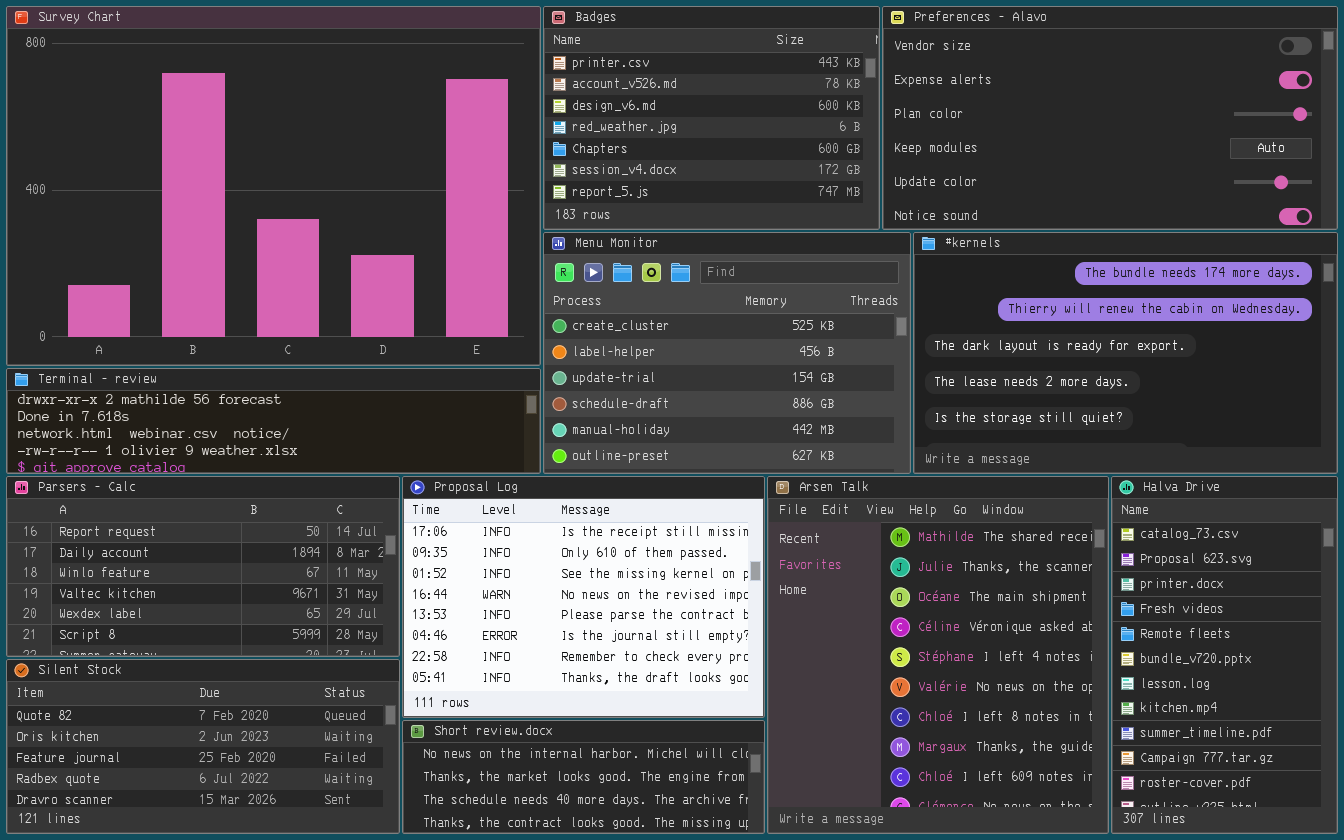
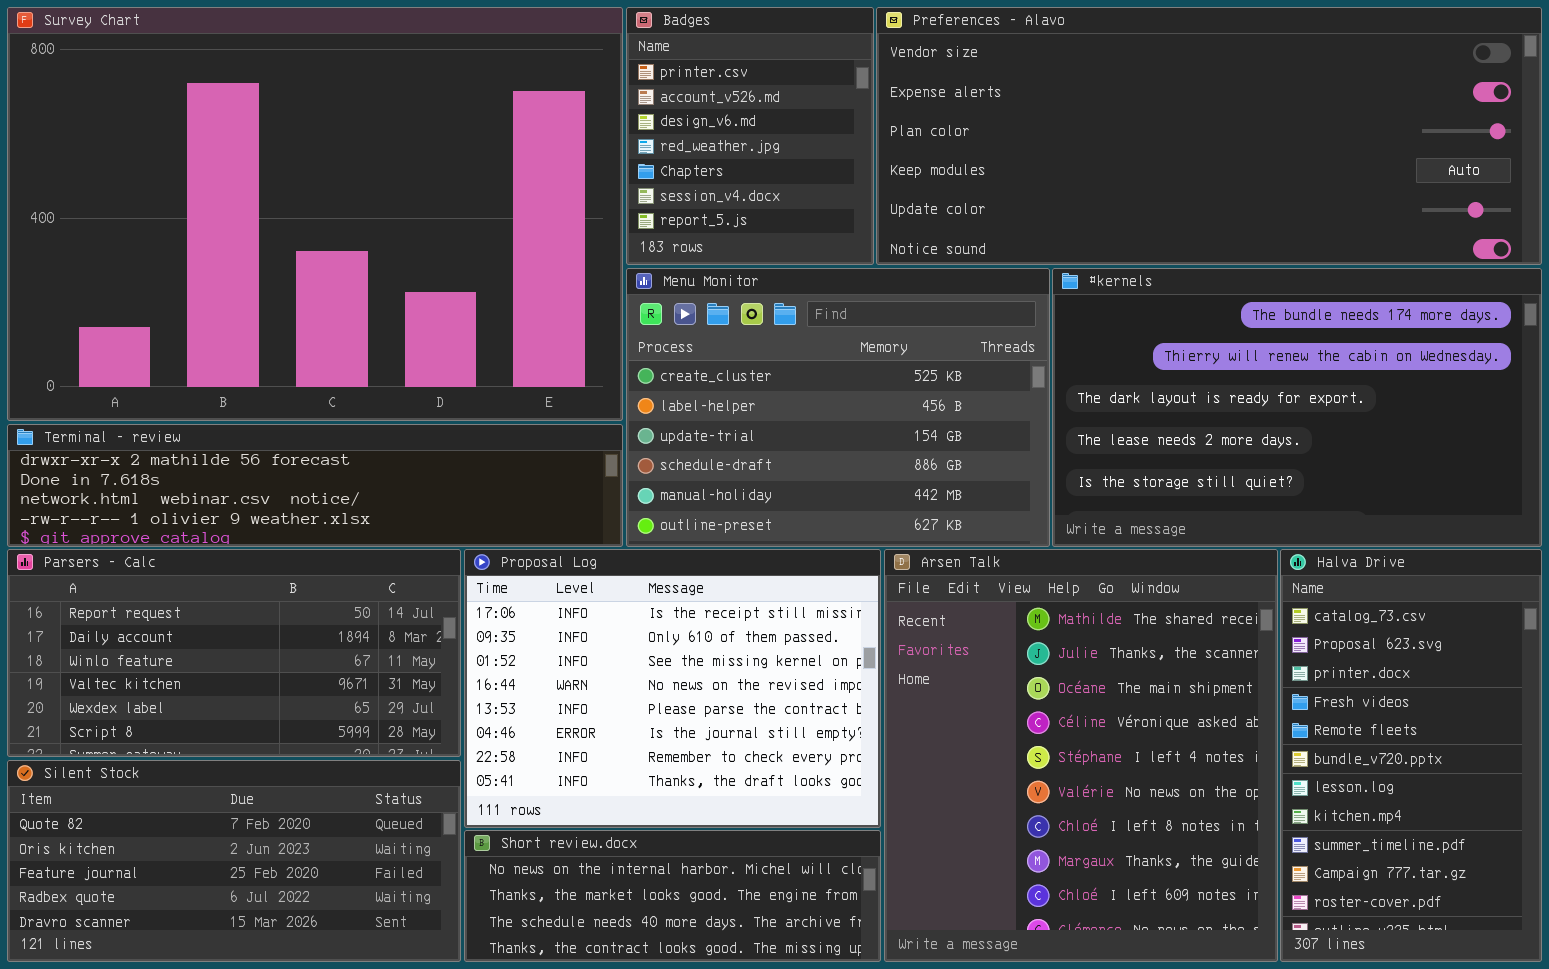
Badges: [543,6,880,230] -> [626,7,874,265], resized
Preferences - Alavo: [882,6,1338,230] -> [876,7,1542,265], resized

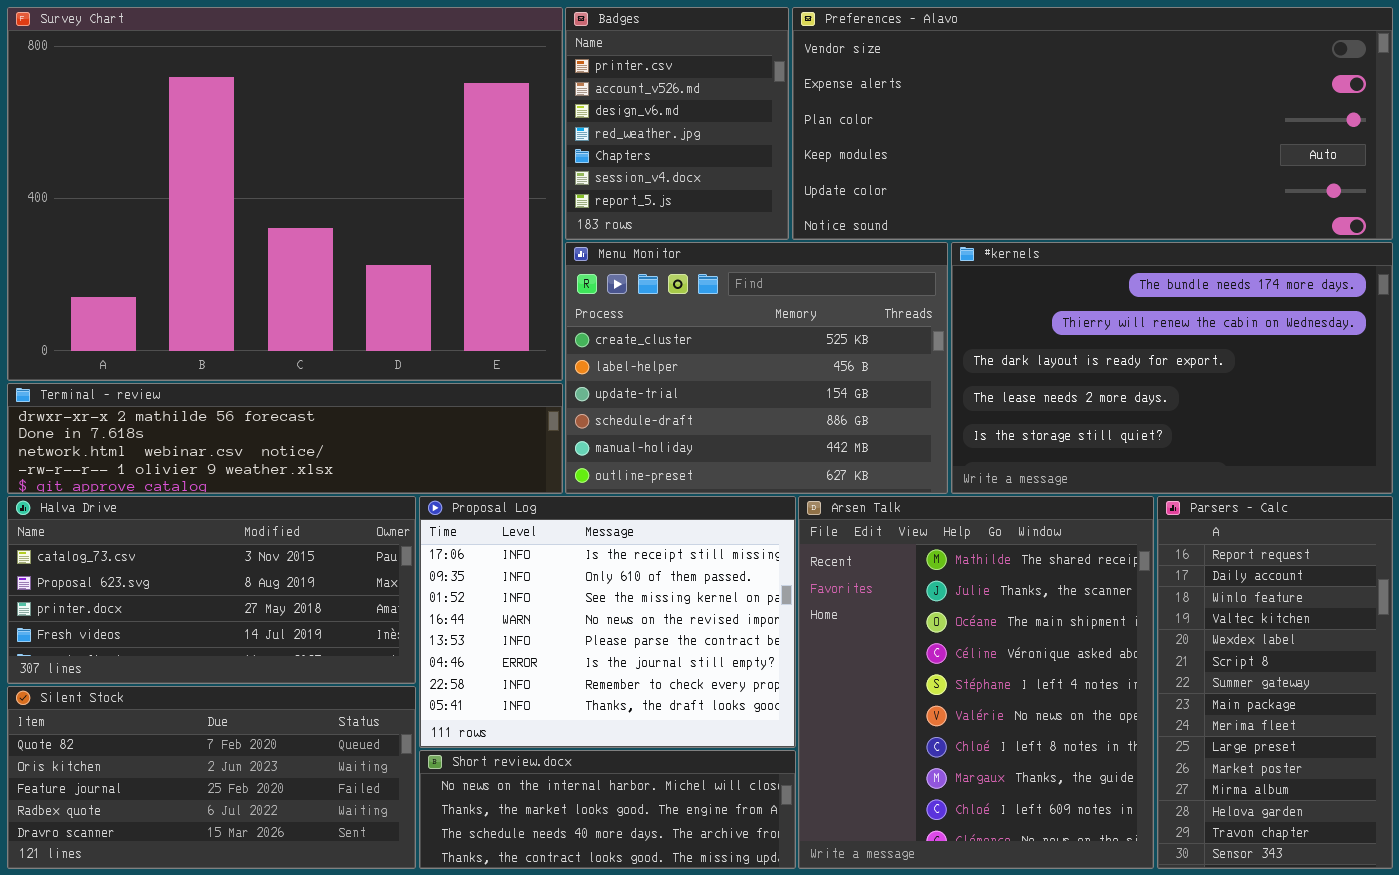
Parsers - Calc: [7,549,461,757] -> [1157,496,1393,869], moved, resized
Halva Drive: [1280,549,1542,962] -> [7,496,416,684], moved, resized

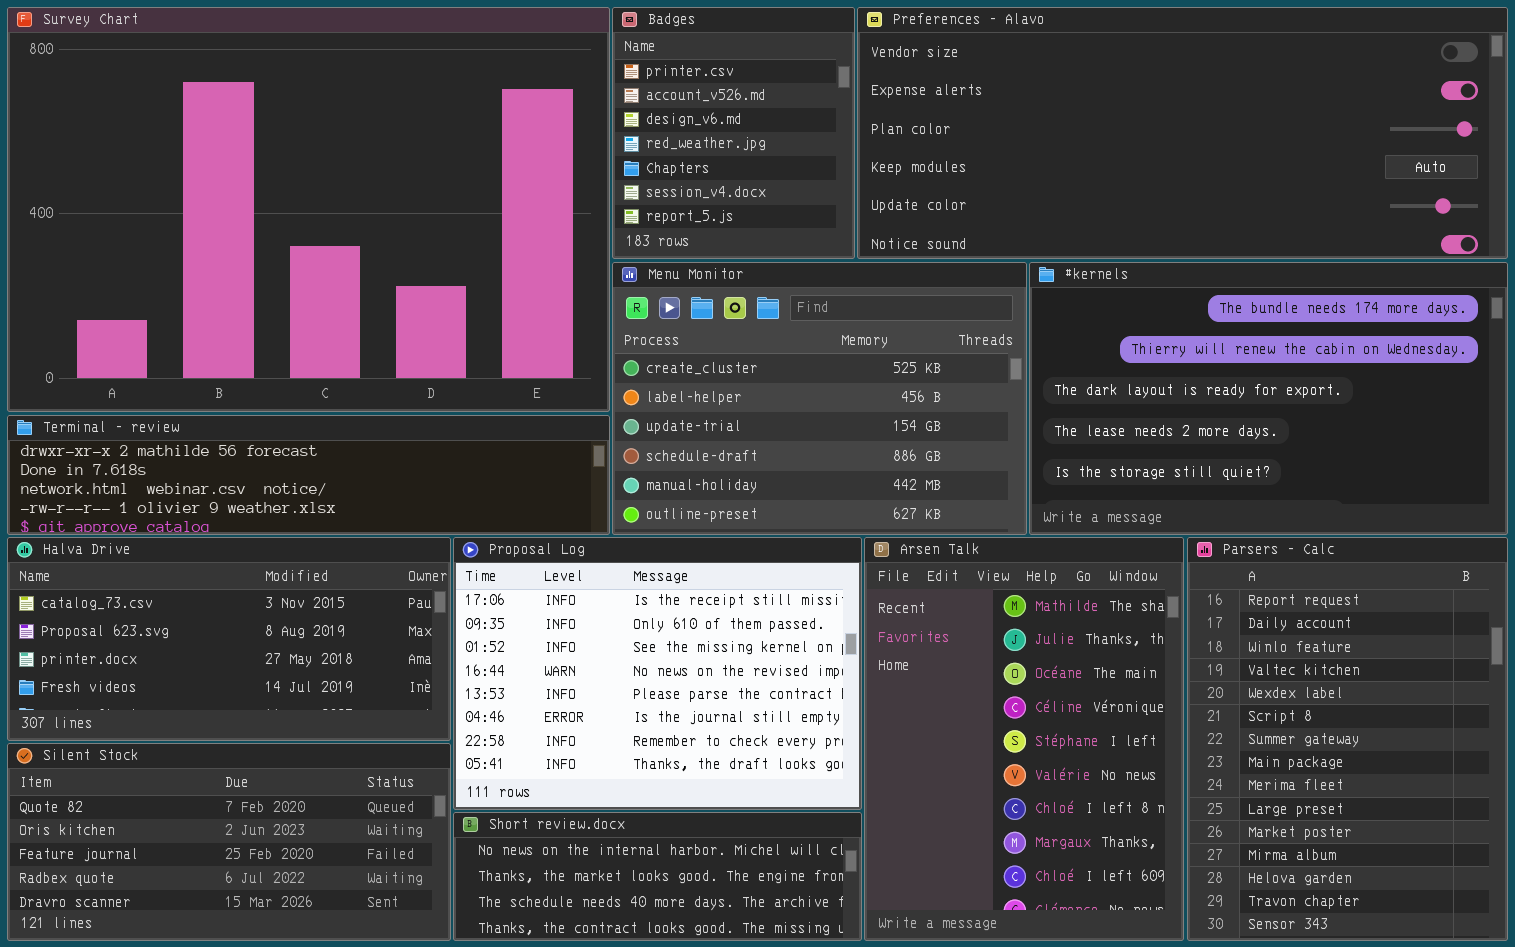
Arsen Talk: [798,496,1154,869] -> [864,537,1184,941], resized
Parsers - Calc: [1157,496,1393,869] -> [1187,537,1508,941], resized

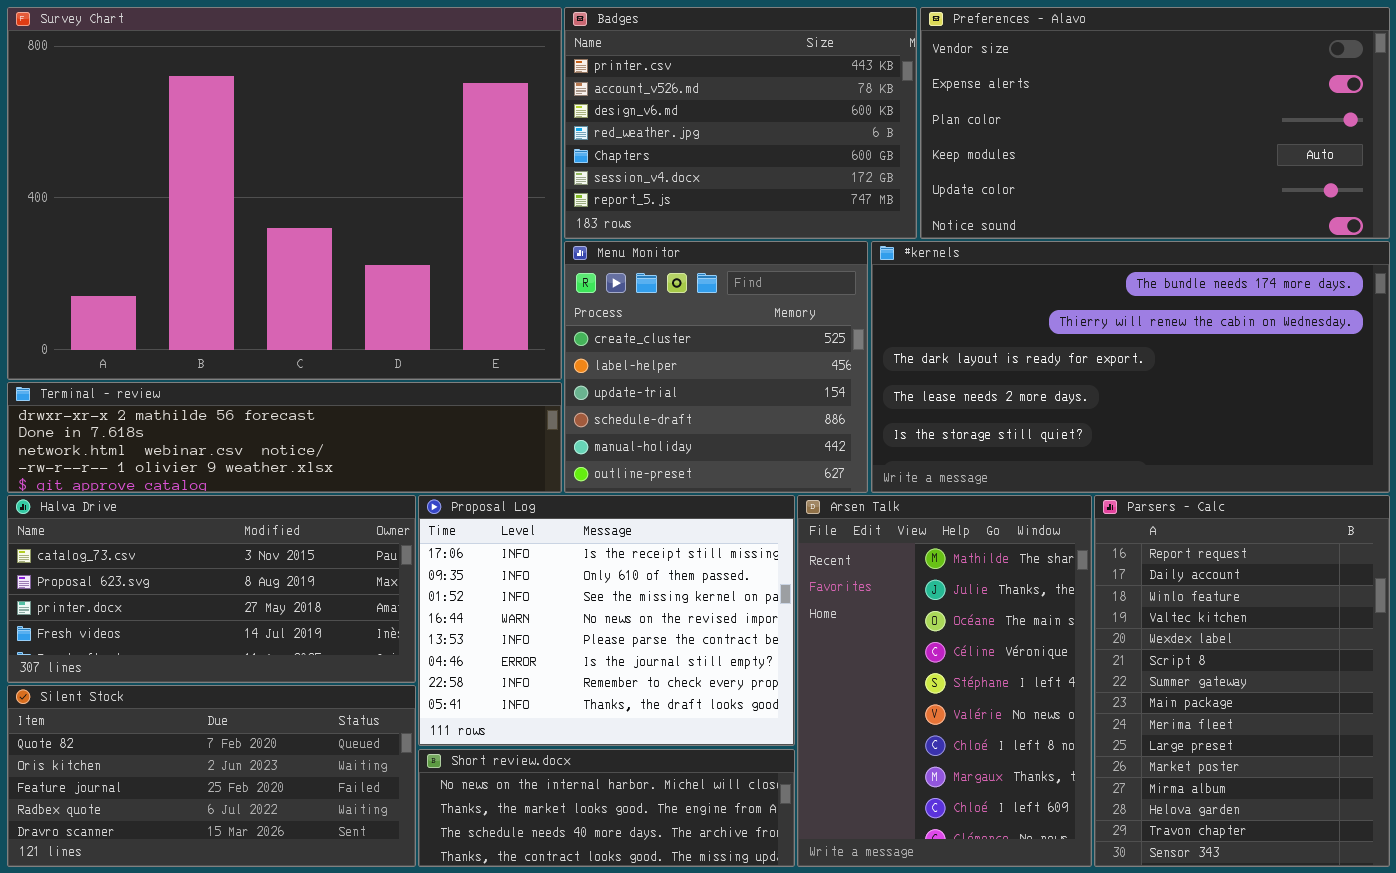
Badges: [612,7,855,259] -> [564,7,917,239], resized
Preferences - Alavo: [857,7,1508,259] -> [920,7,1390,239], resized
Menu Monitor: [612,262,1027,535] -> [564,241,868,493], resized
#kernels: [1029,262,1508,535] -> [871,241,1390,493], resized

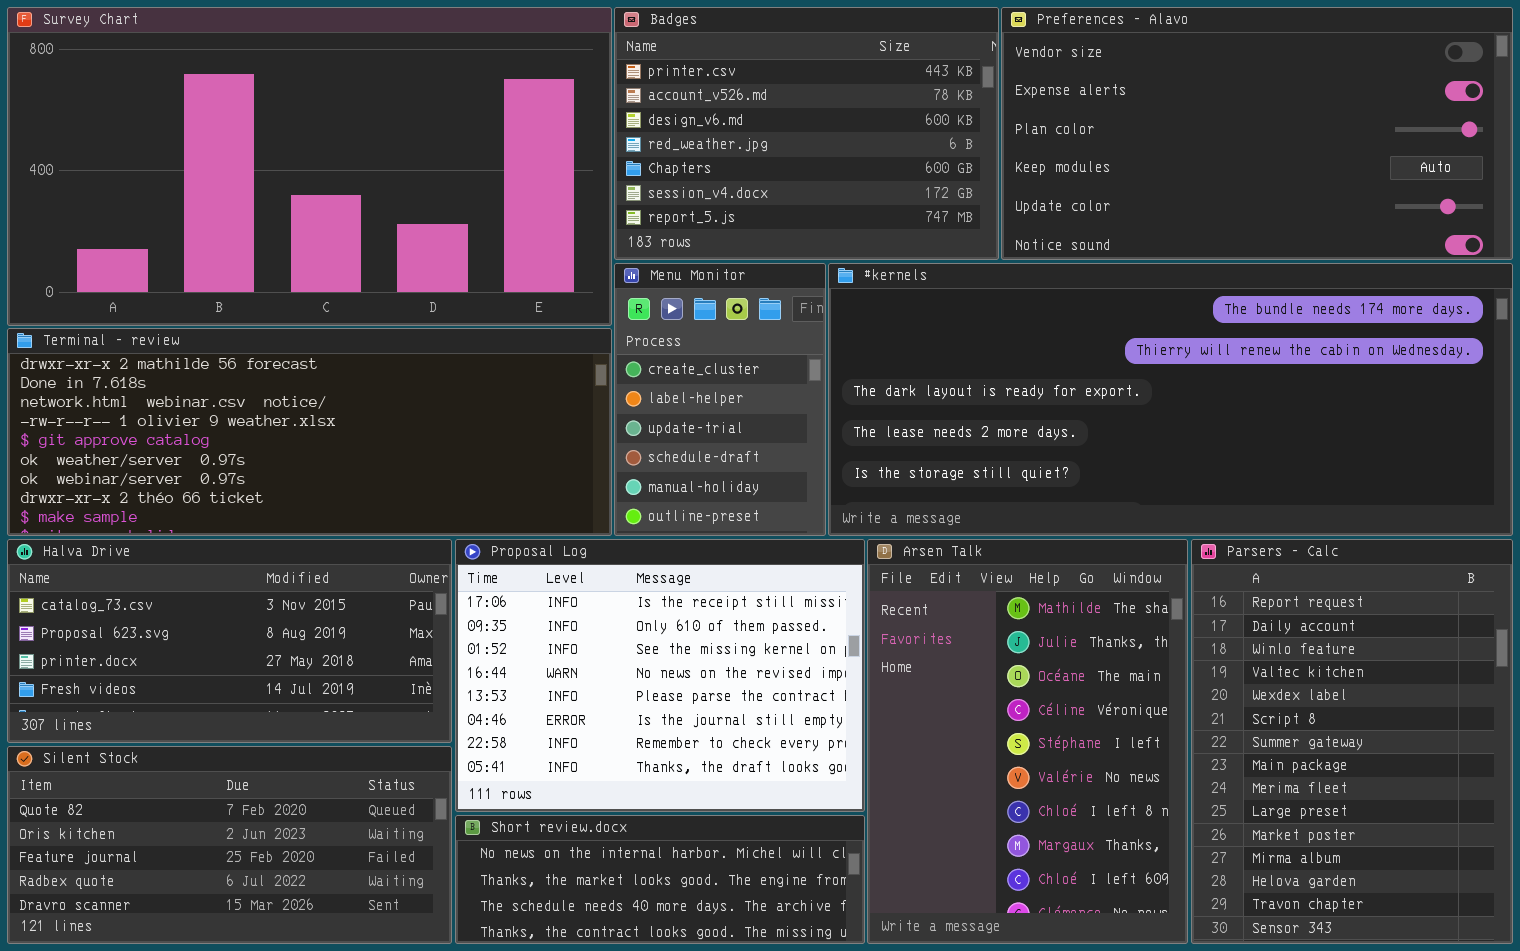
Survey Chart: [7,7,562,380] -> [7,7,612,326], resized
Menu Monitor: [564,241,868,493] -> [614,263,826,536], resized
#kernels: [871,241,1390,493] -> [828,263,1513,536], resized
Terminal - review: [7,382,562,493] -> [7,328,612,536], resized

